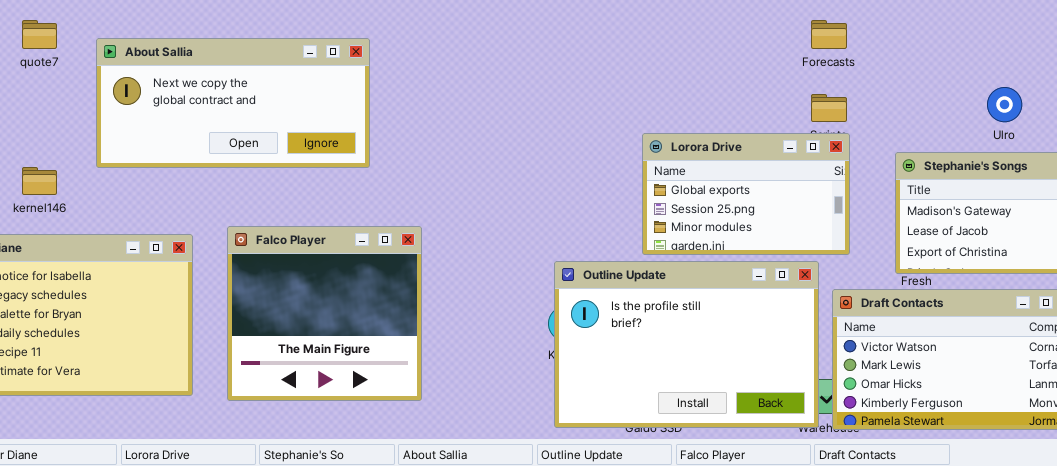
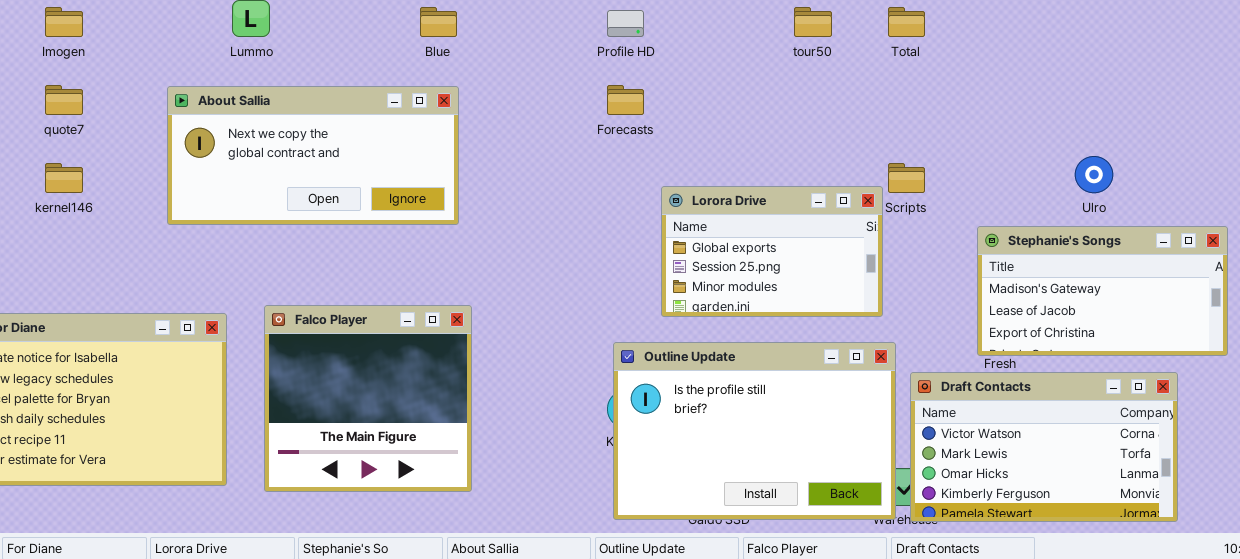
Forecasts: [811,20,847,49] -> [607,85,644,115], moved
About Sallia: [96,38,370,168] -> [167,86,459,225], moved
Lorora Drive: [642,133,850,255] -> [661,186,883,317], moved
kernel146: [22,167,57,195] -> [45,163,83,193], moved

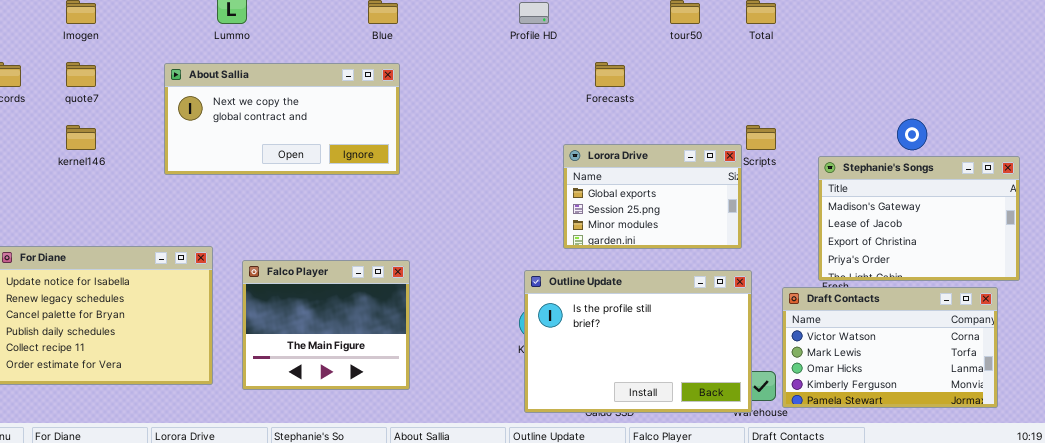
Forecasts: [607,85,644,115] -> [595,62,625,87], moved
Stephanie's Songs: [977,226,1228,356] -> [818,156,1020,281], resized
Falco Player: [264,305,472,492] -> [242,260,410,390], resized
Draft Contacts: [910,372,1178,522] -> [782,287,998,408], moved

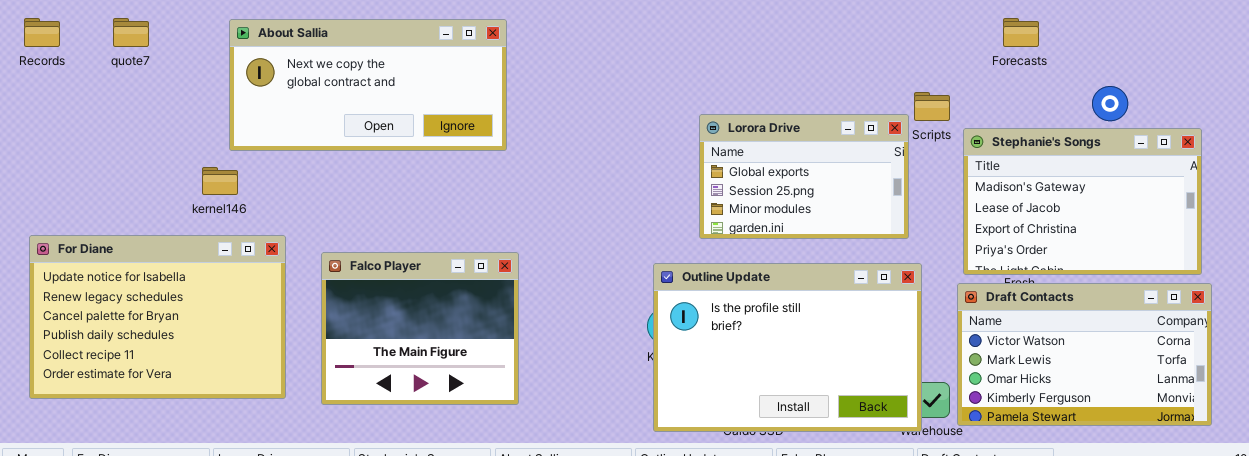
Forecasts: [595,62,625,87] -> [1003,18,1039,47], moved
kernel146: [66,125,96,150] -> [202,167,238,195], moved
Stephanie's Songs: [818,156,1020,281] -> [963,128,1202,275], moved

